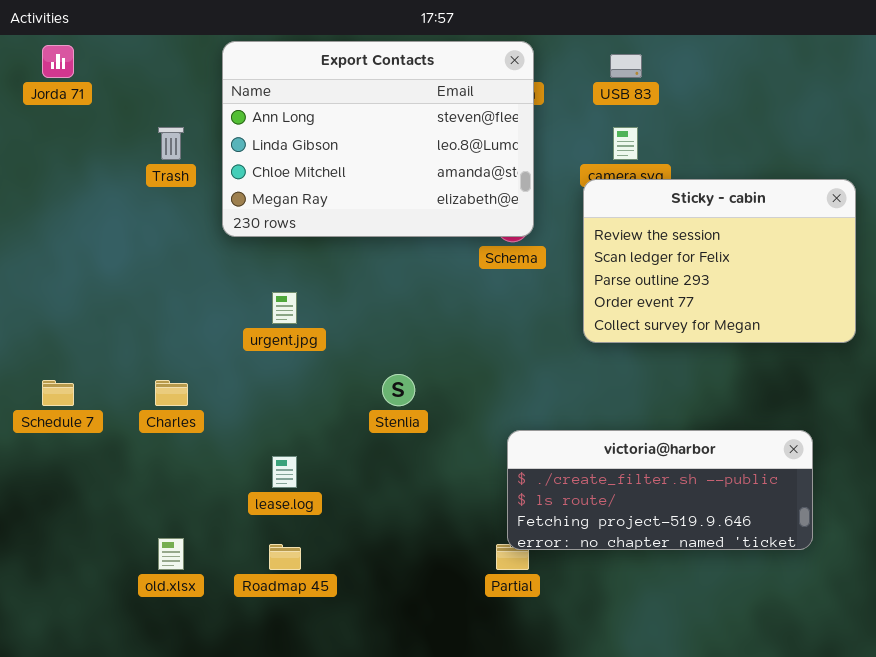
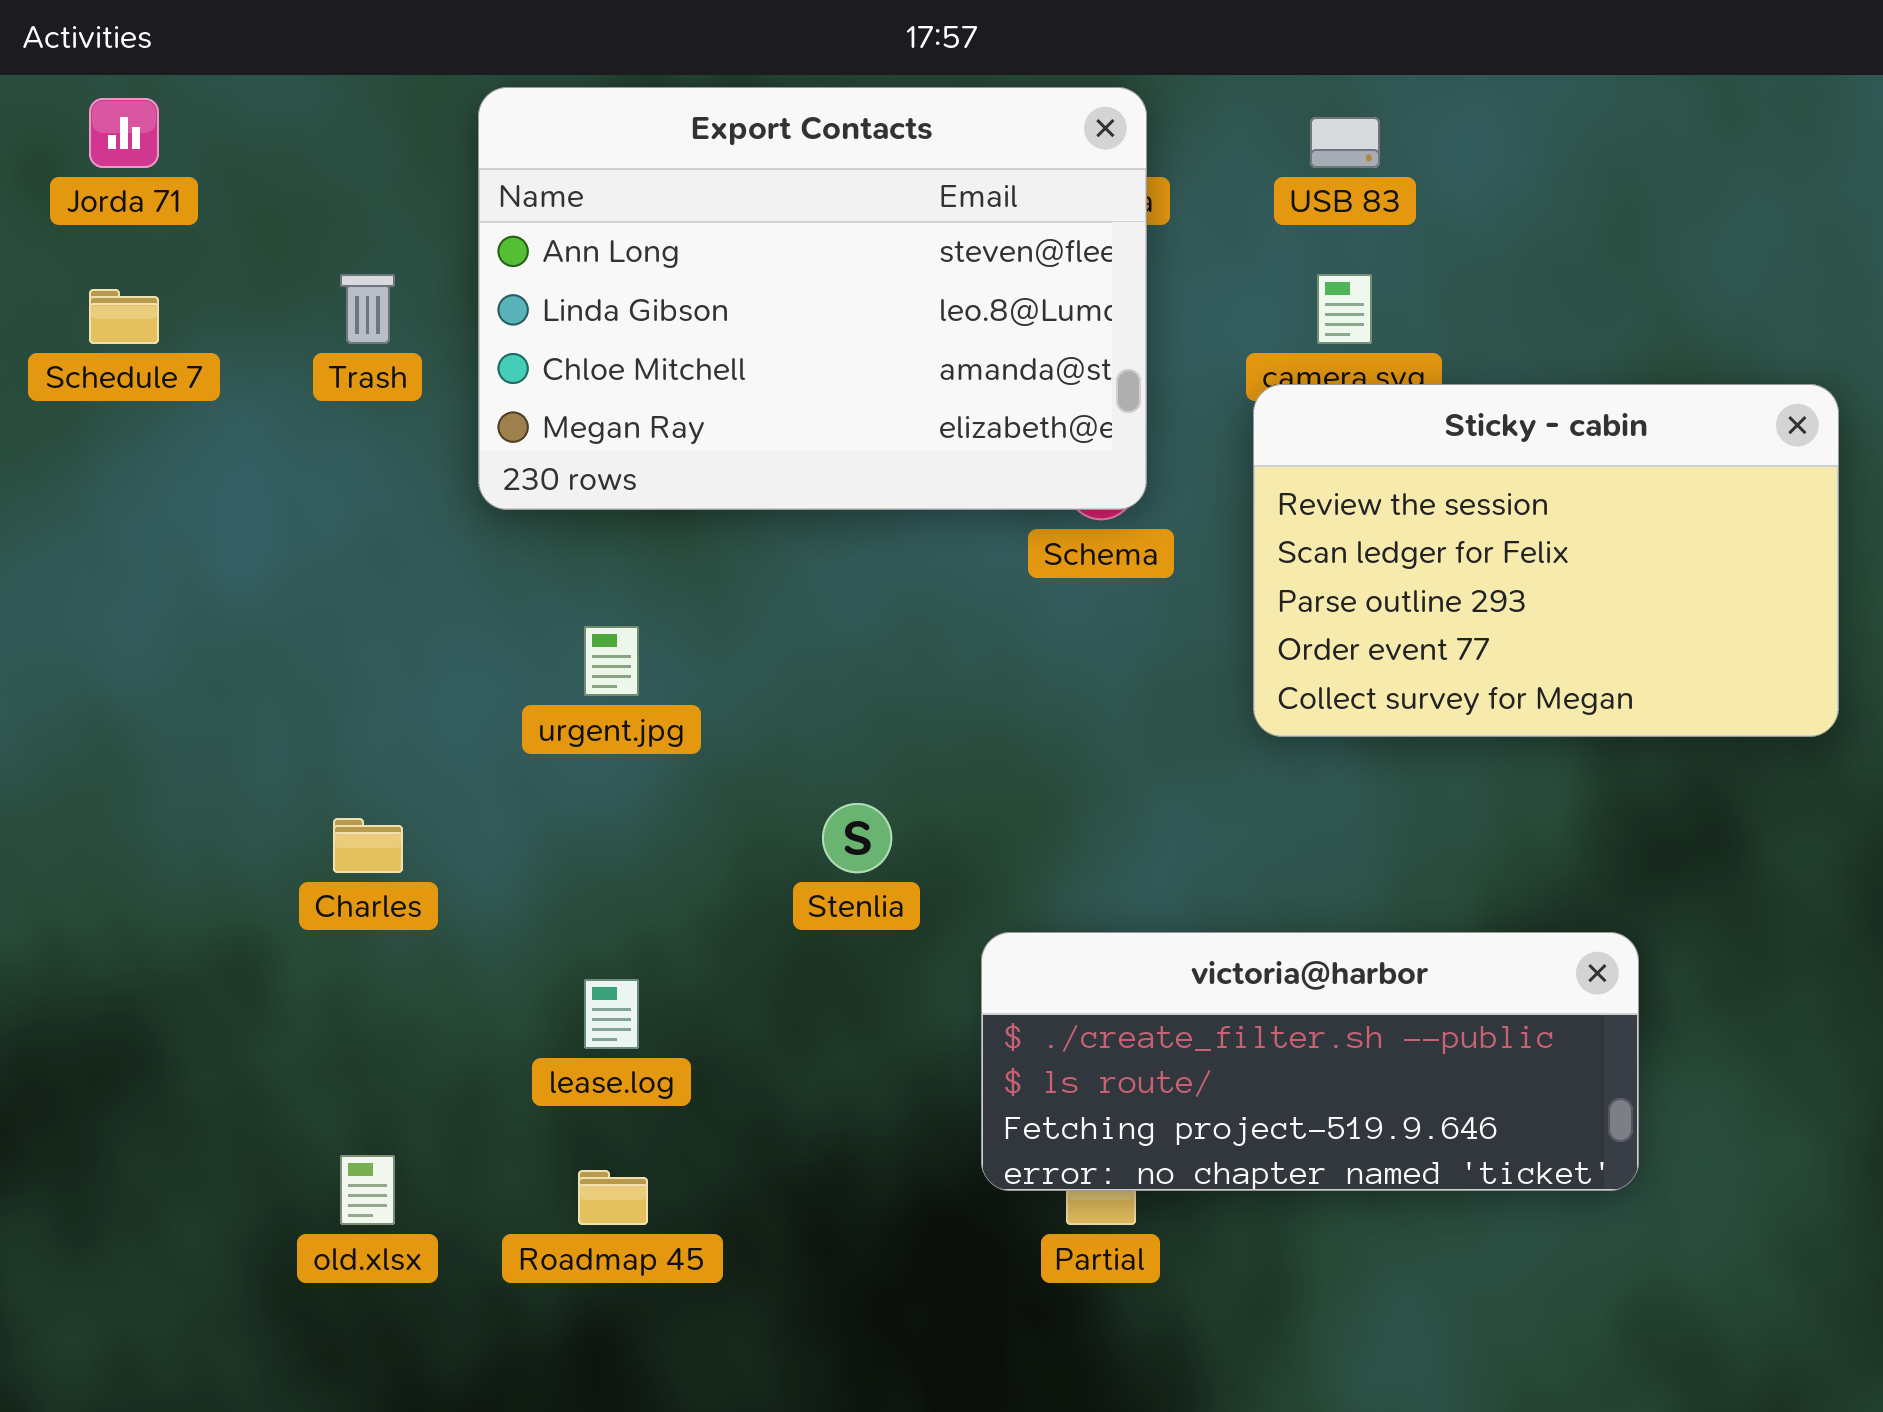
Schedule 7: [42,380,74,406] -> [89,289,159,344], moved
victoria@harbor: [507,430,813,550] -> [981,932,1639,1191], moved

